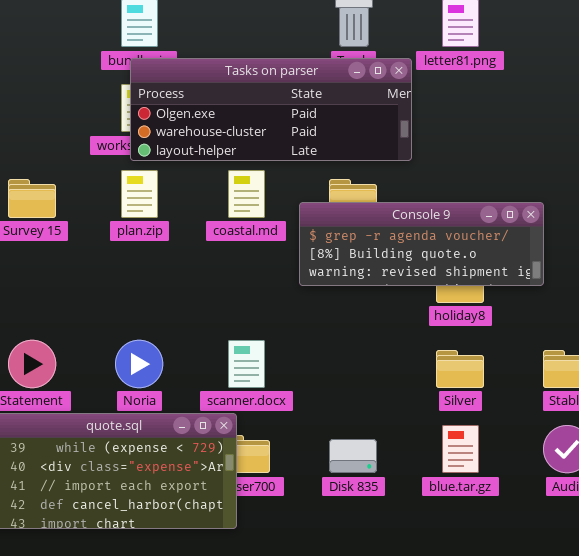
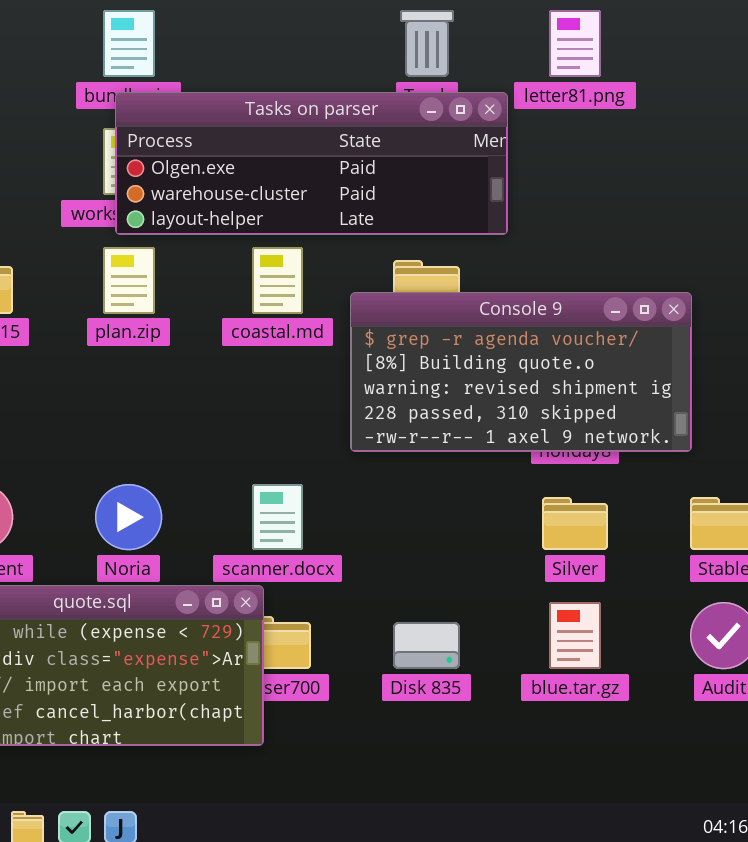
Console 9: [299,202,544,286] -> [350,292,692,452], resized

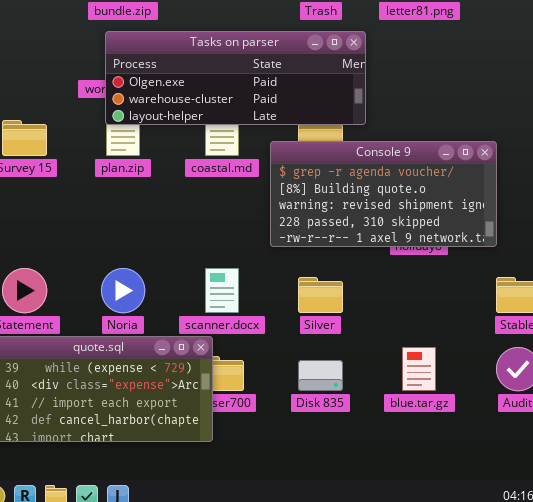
Tasks on parser: [115,92,508,235] -> [105,31,366,125], moved
Silver: [542,497,608,550] -> [298,277,343,313], moved

